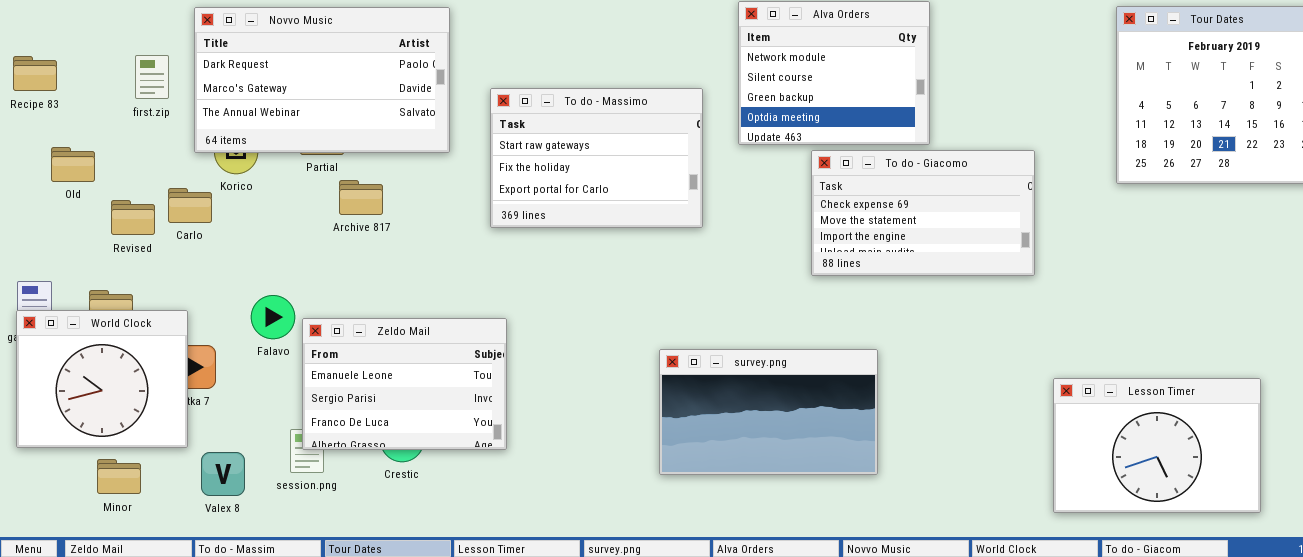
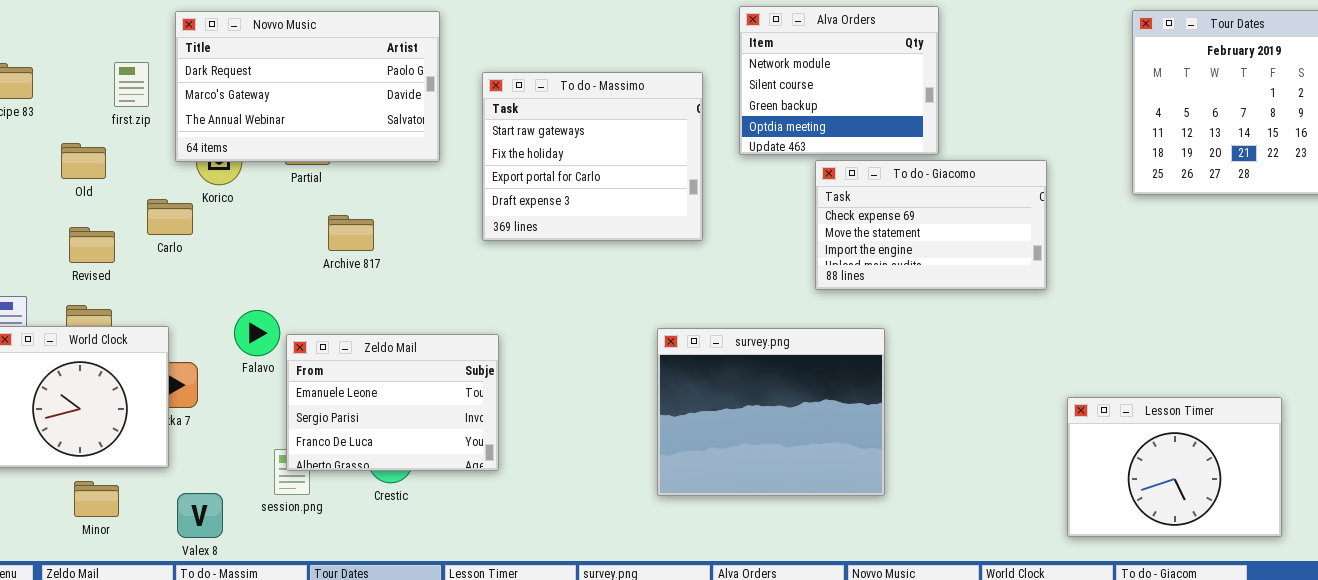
To do - Massimo: [490,88,703,228] -> [482,72,703,241], resized
Old: [51,147,95,182] -> [61,143,106,179], moved
Archive 817: [339,180,383,215] -> [328,215,374,251], moved
Revised: [111,200,155,235] -> [69,227,115,263], moved
survey.png: [659,349,878,475] -> [657,328,885,496], resized
Valex 8: [201,452,245,496] -> [177,493,223,538], moved

